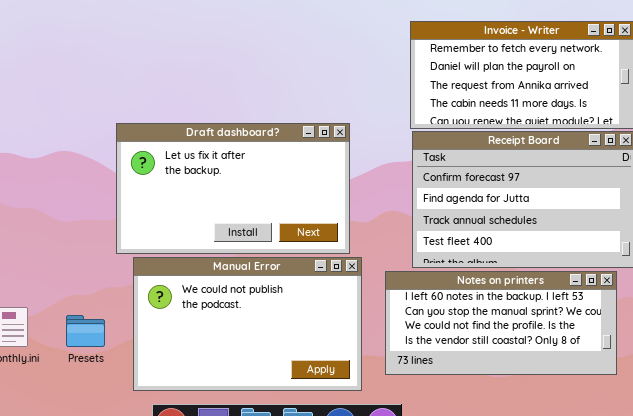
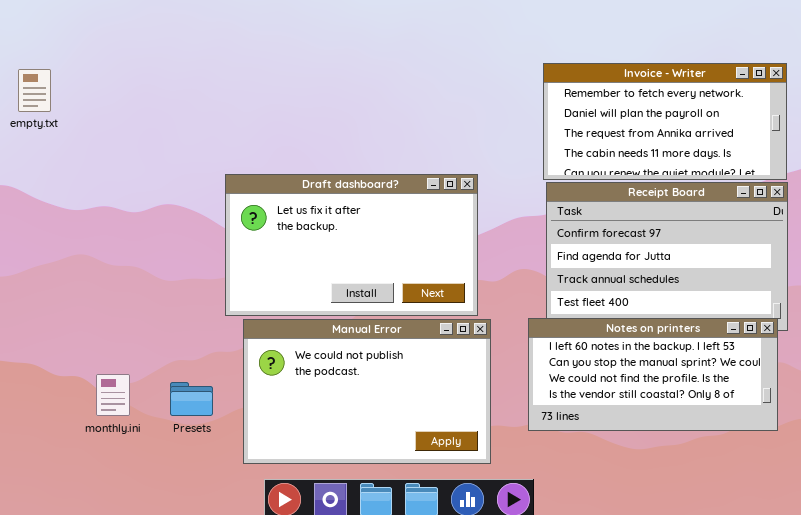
Notes on printers: [385,271,617,375] -> [528,318,778,431], moved

